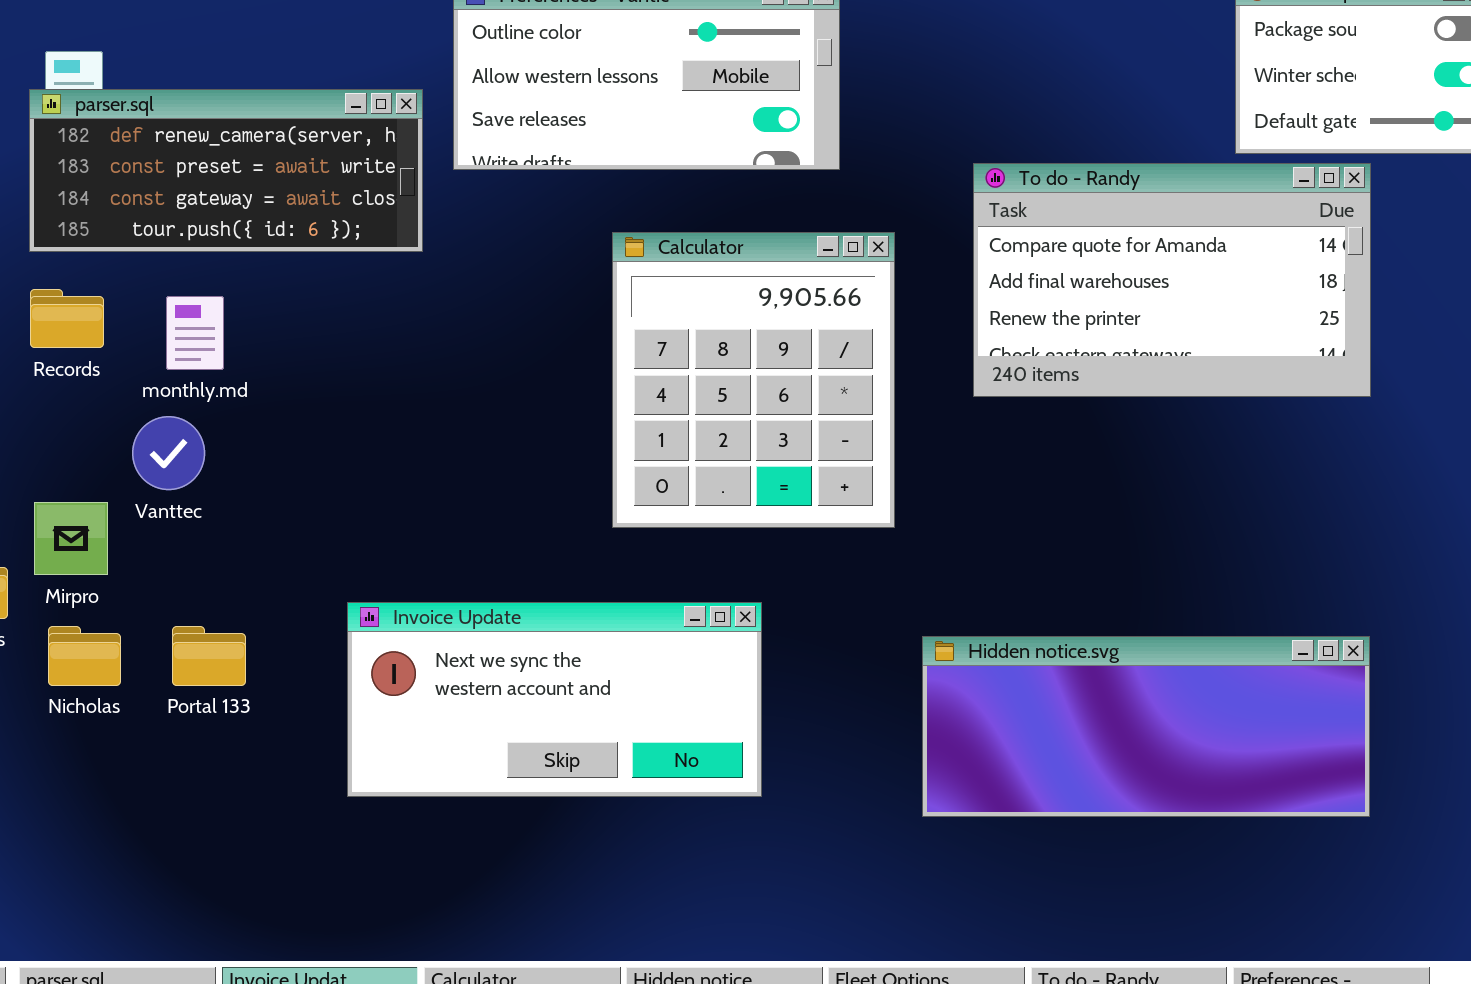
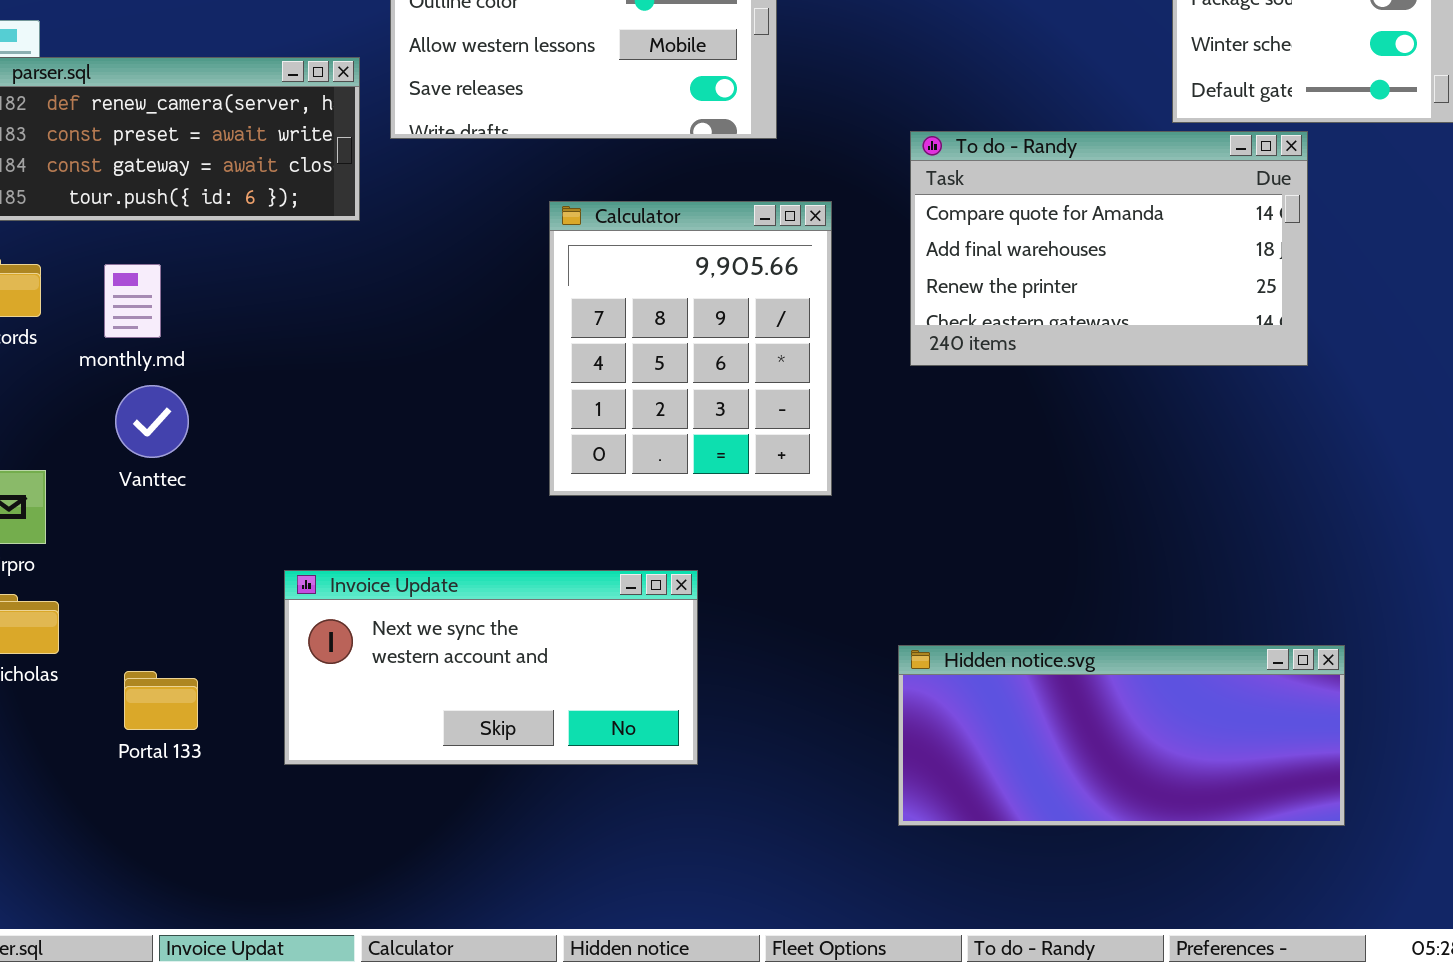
Vanttec: [132,416,205,490] -> [115,385,189,458], moved
Portal 133: [172,626,246,686] -> [124,671,198,730], moved
Hidden notice.svg: [922,636,1370,817] -> [898,645,1345,826], moved

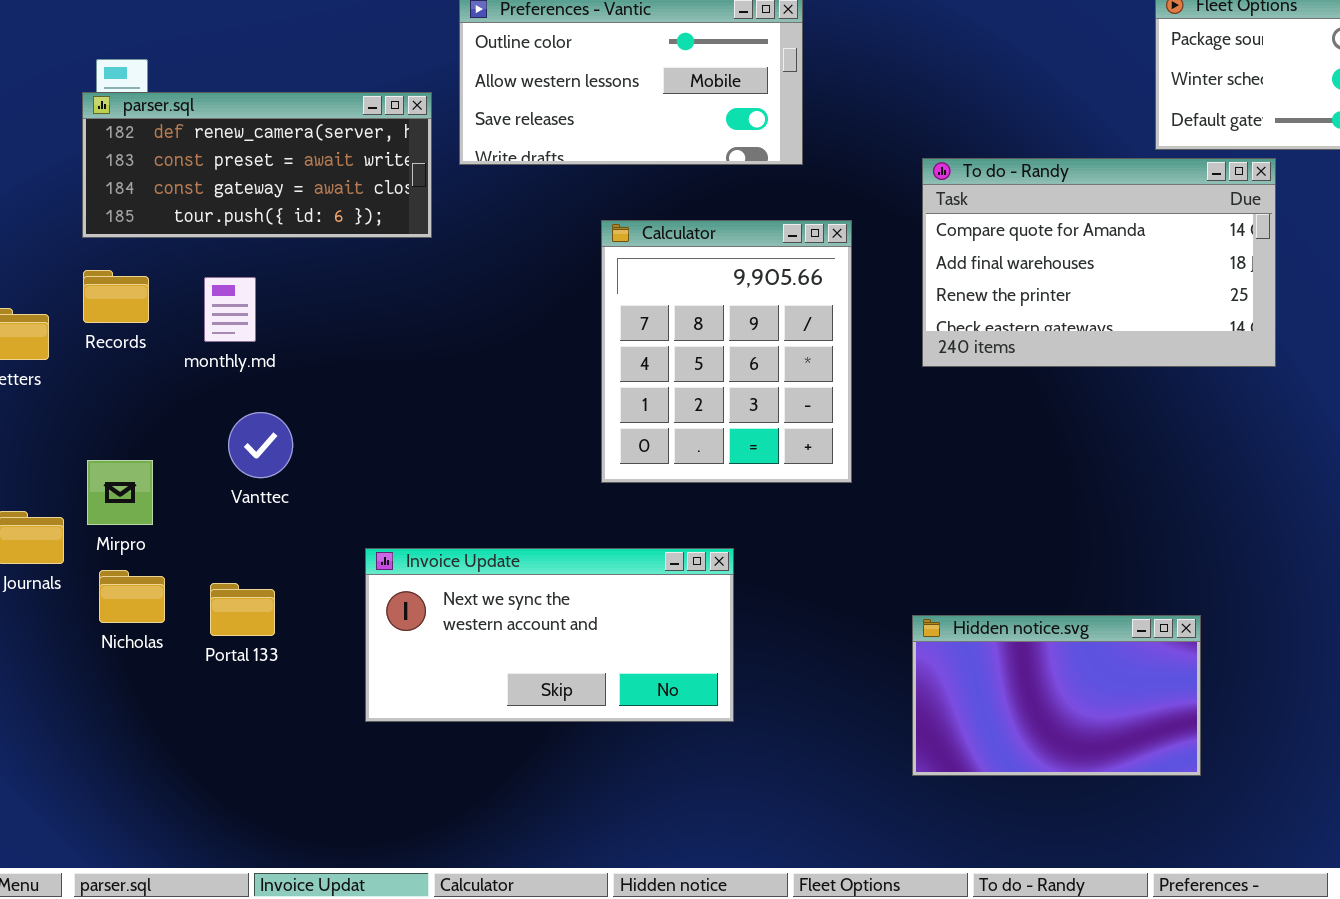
Vanttec: [115,385,189,458] -> [228,412,293,478], moved
Hidden notice.svg: [898,645,1345,826] -> [912,615,1201,776], resized
Portal 133: [124,671,198,730] -> [210,583,275,636], moved

